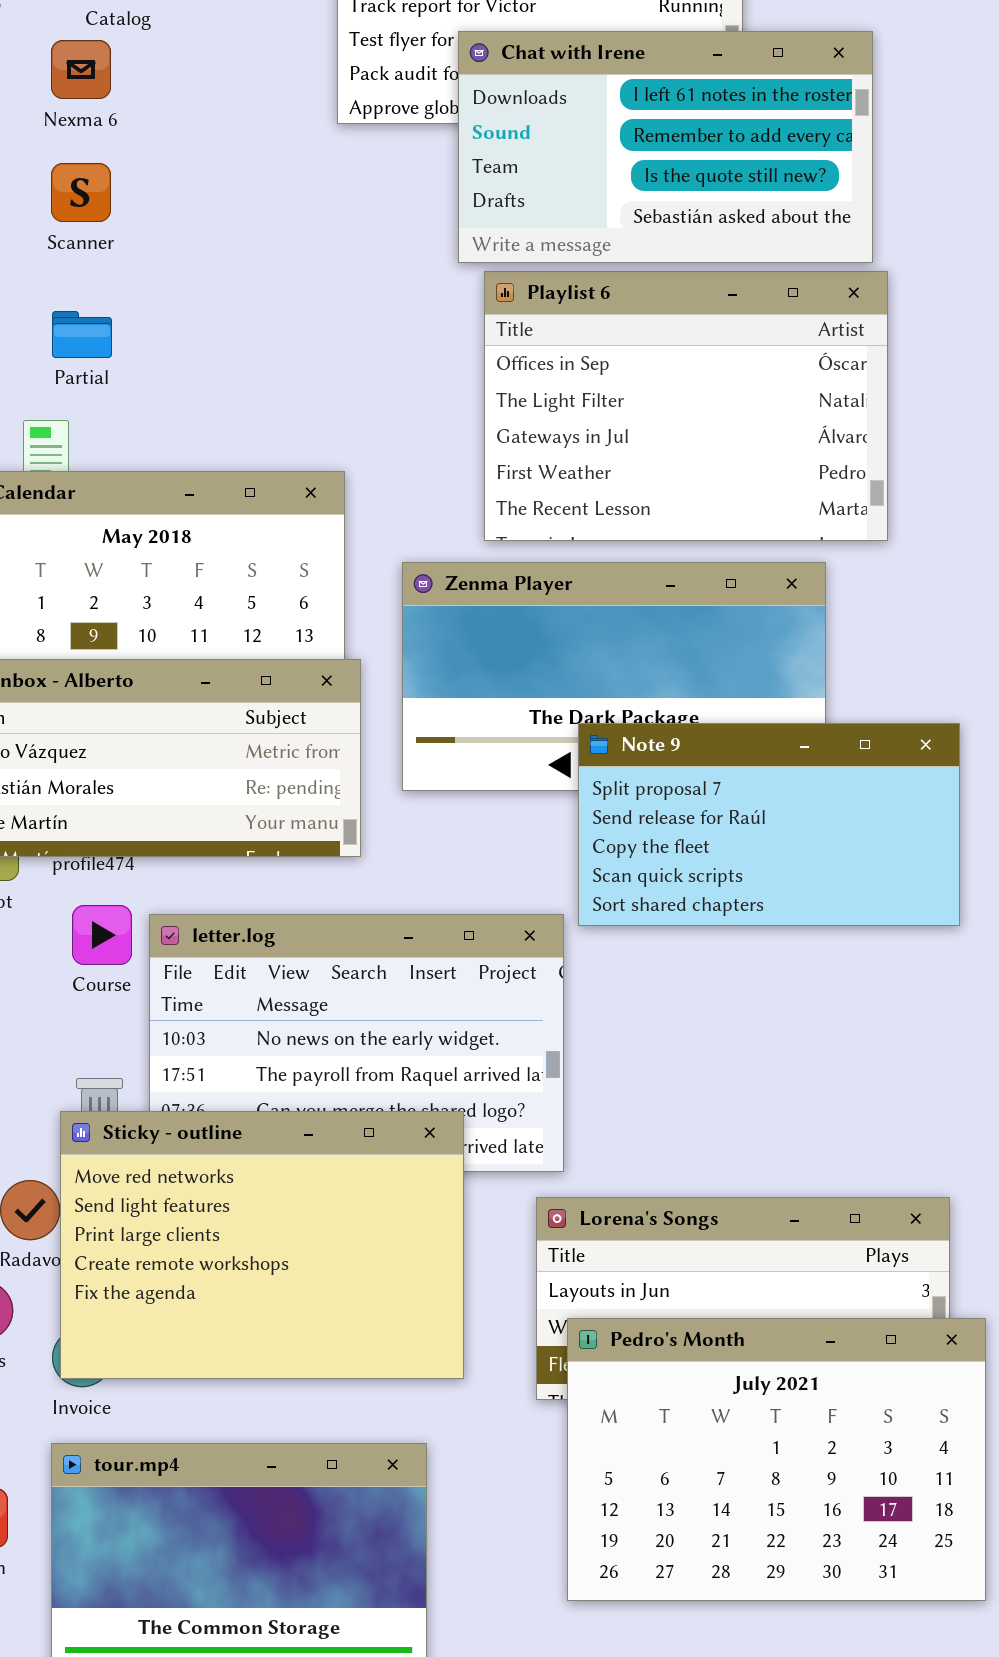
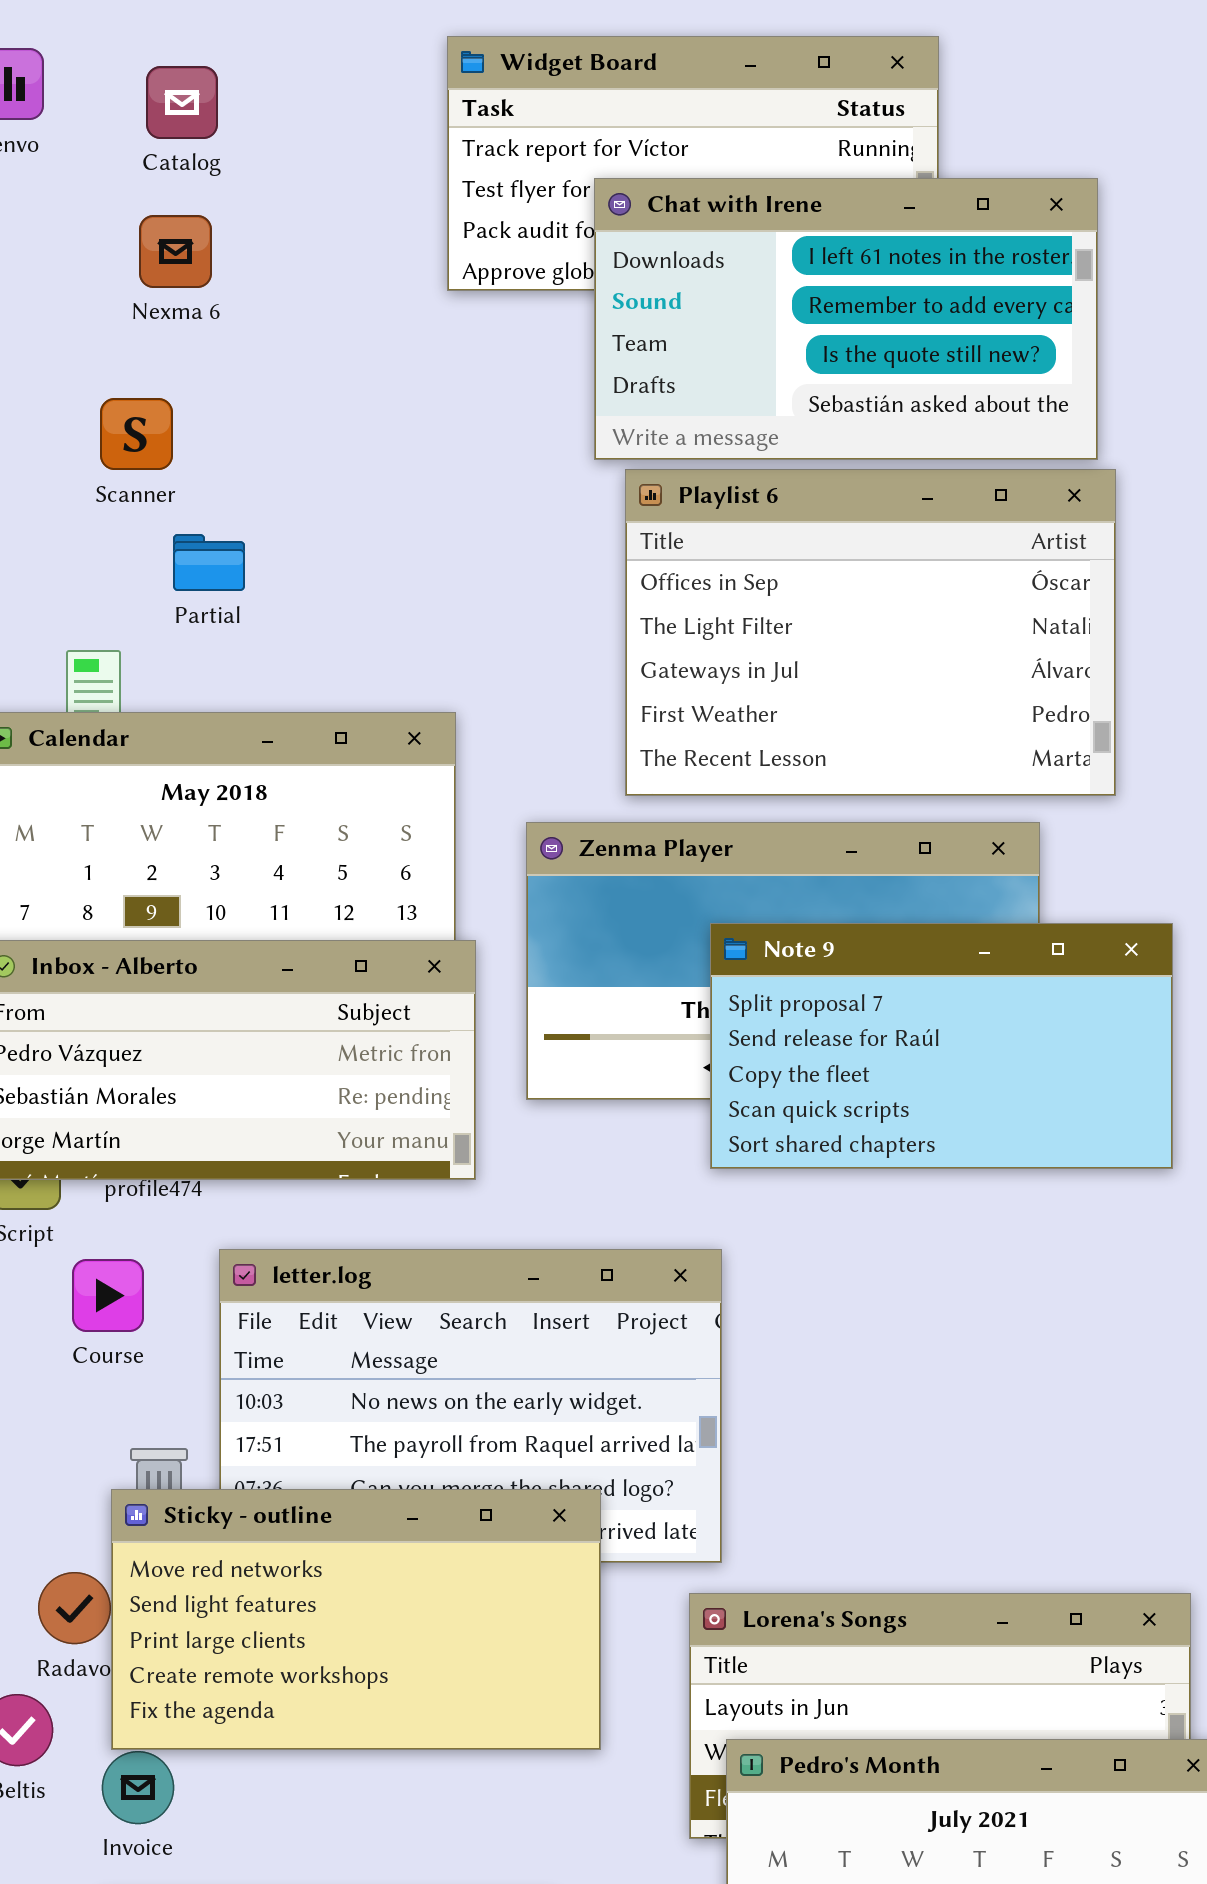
Nexma 6: [51,40,111,99] -> [139,215,212,288], moved
Scanner: [51,163,111,222] -> [100,398,173,470], moved
Partial: [52,311,112,358] -> [173,534,245,591], moved
Note 9: [578,723,960,926] -> [710,923,1173,1169], moved
Course: [72,905,132,965] -> [72,1259,144,1332], moved
Sticky - outline: [60,1111,464,1379] -> [111,1489,601,1750], resized

